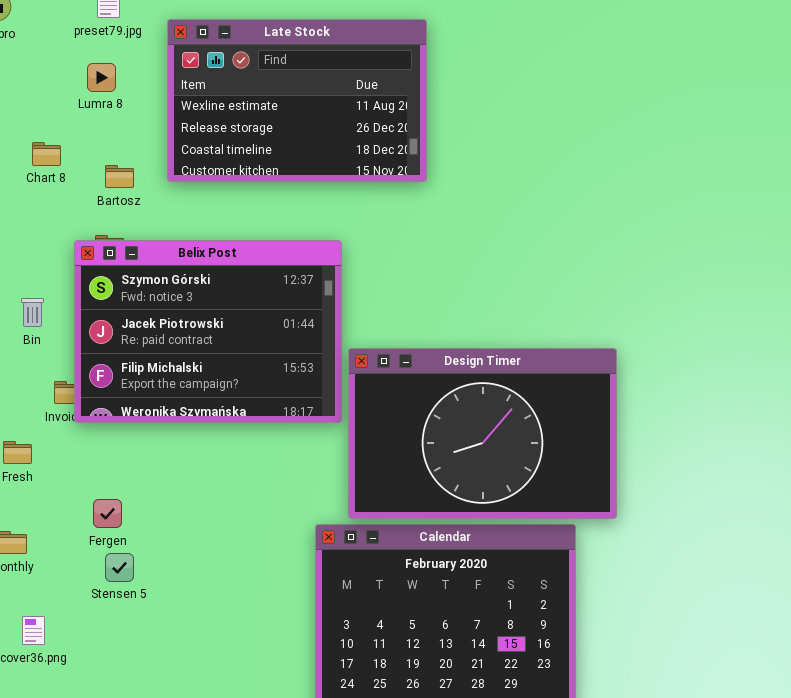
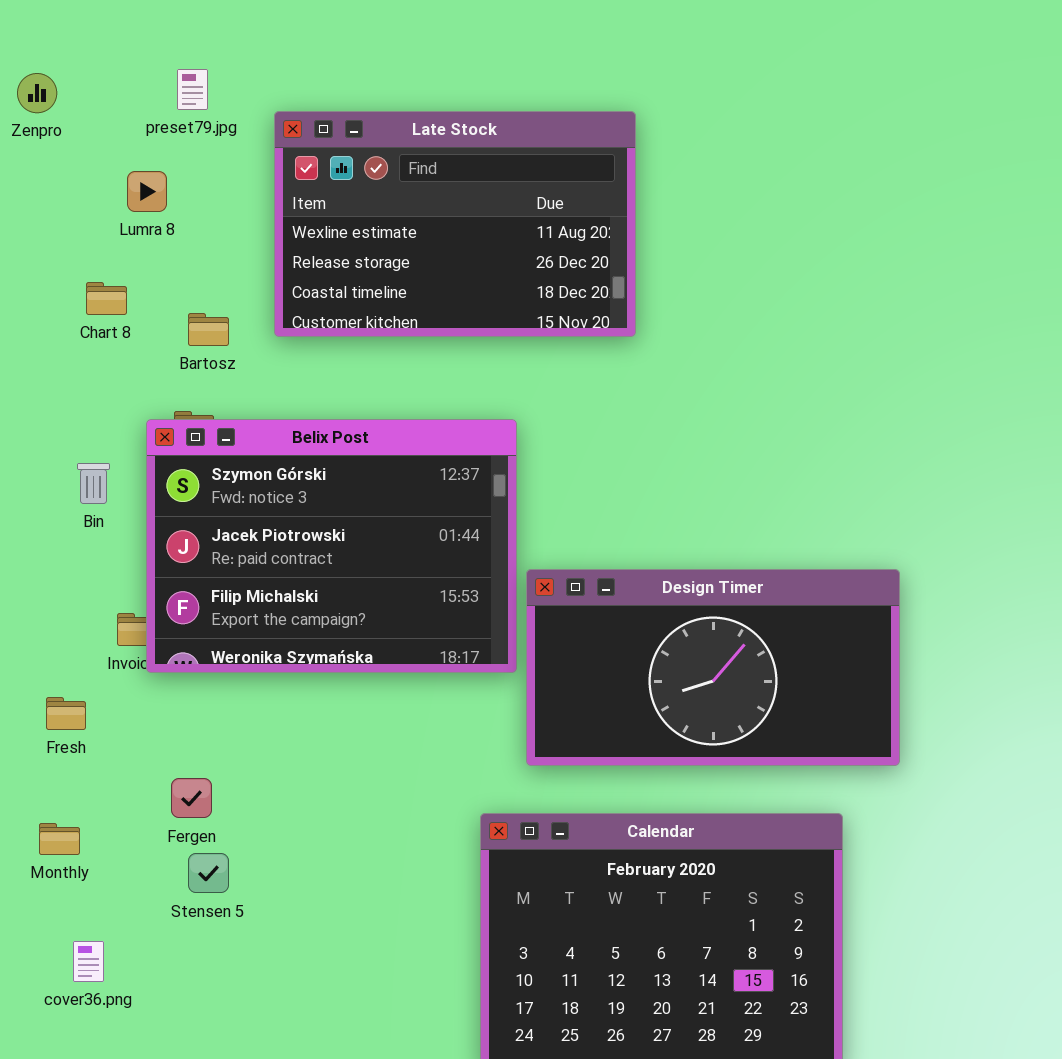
Lumra 8: [87,63,116,92] -> [127,171,167,212], moved
Bin: [21,298,44,327] -> [77,463,110,504], moved
Design Timer: [348,348,617,519] -> [526,569,900,766], resized

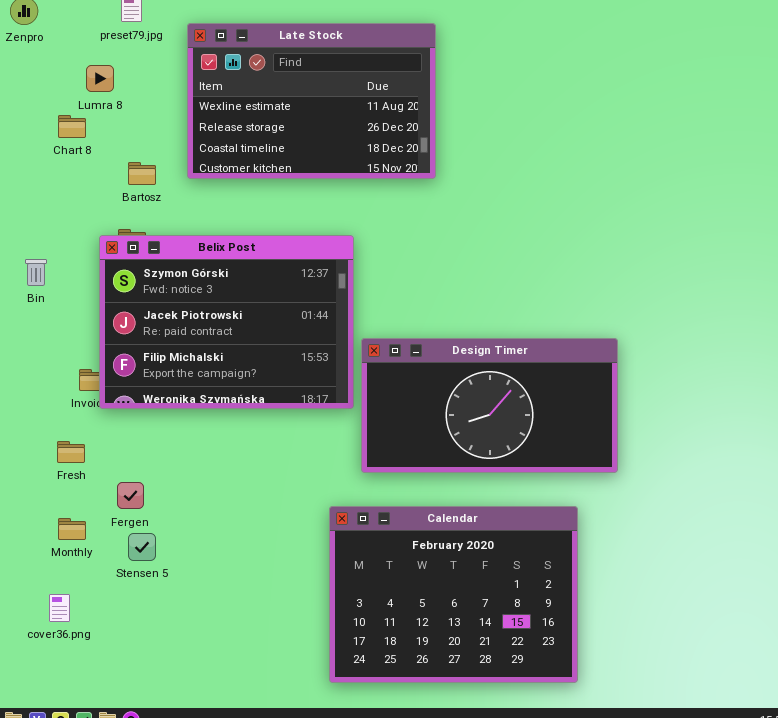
Chart 8: [86,282,127,315] -> [58,115,86,138], moved
Bin: [77,463,110,504] -> [25,259,47,286], moved
Fresh: [46,697,86,730] -> [57,441,85,463], moved
Monthly: [39,823,80,855] -> [58,518,86,540], moved

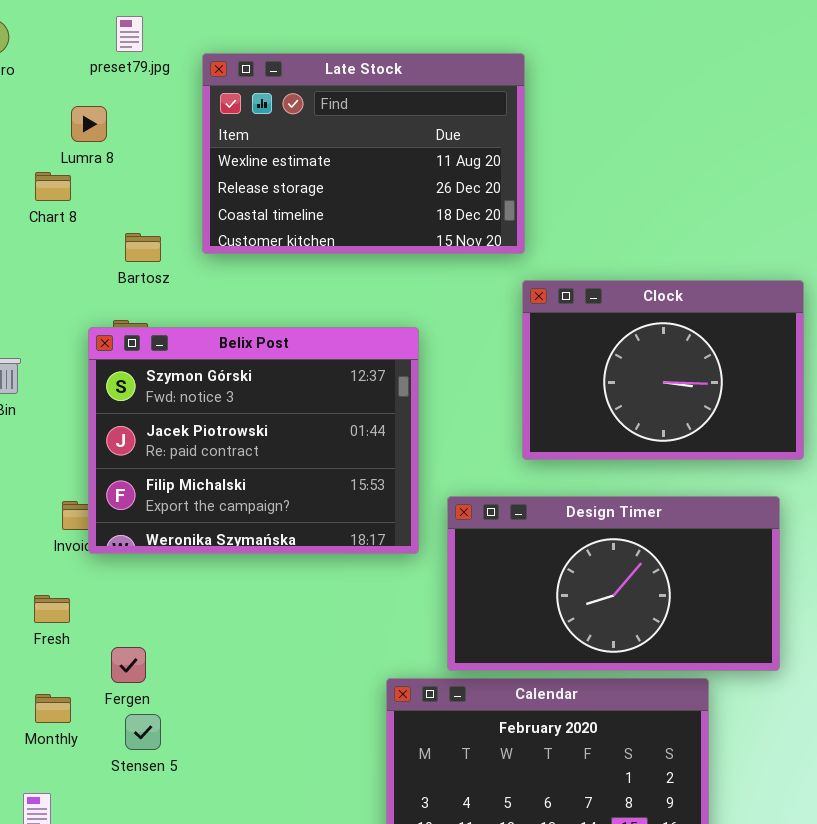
Clock: none -> [522,280,804,460], opened
Design Timer: [361,338,618,473] -> [447,496,780,671], moved

